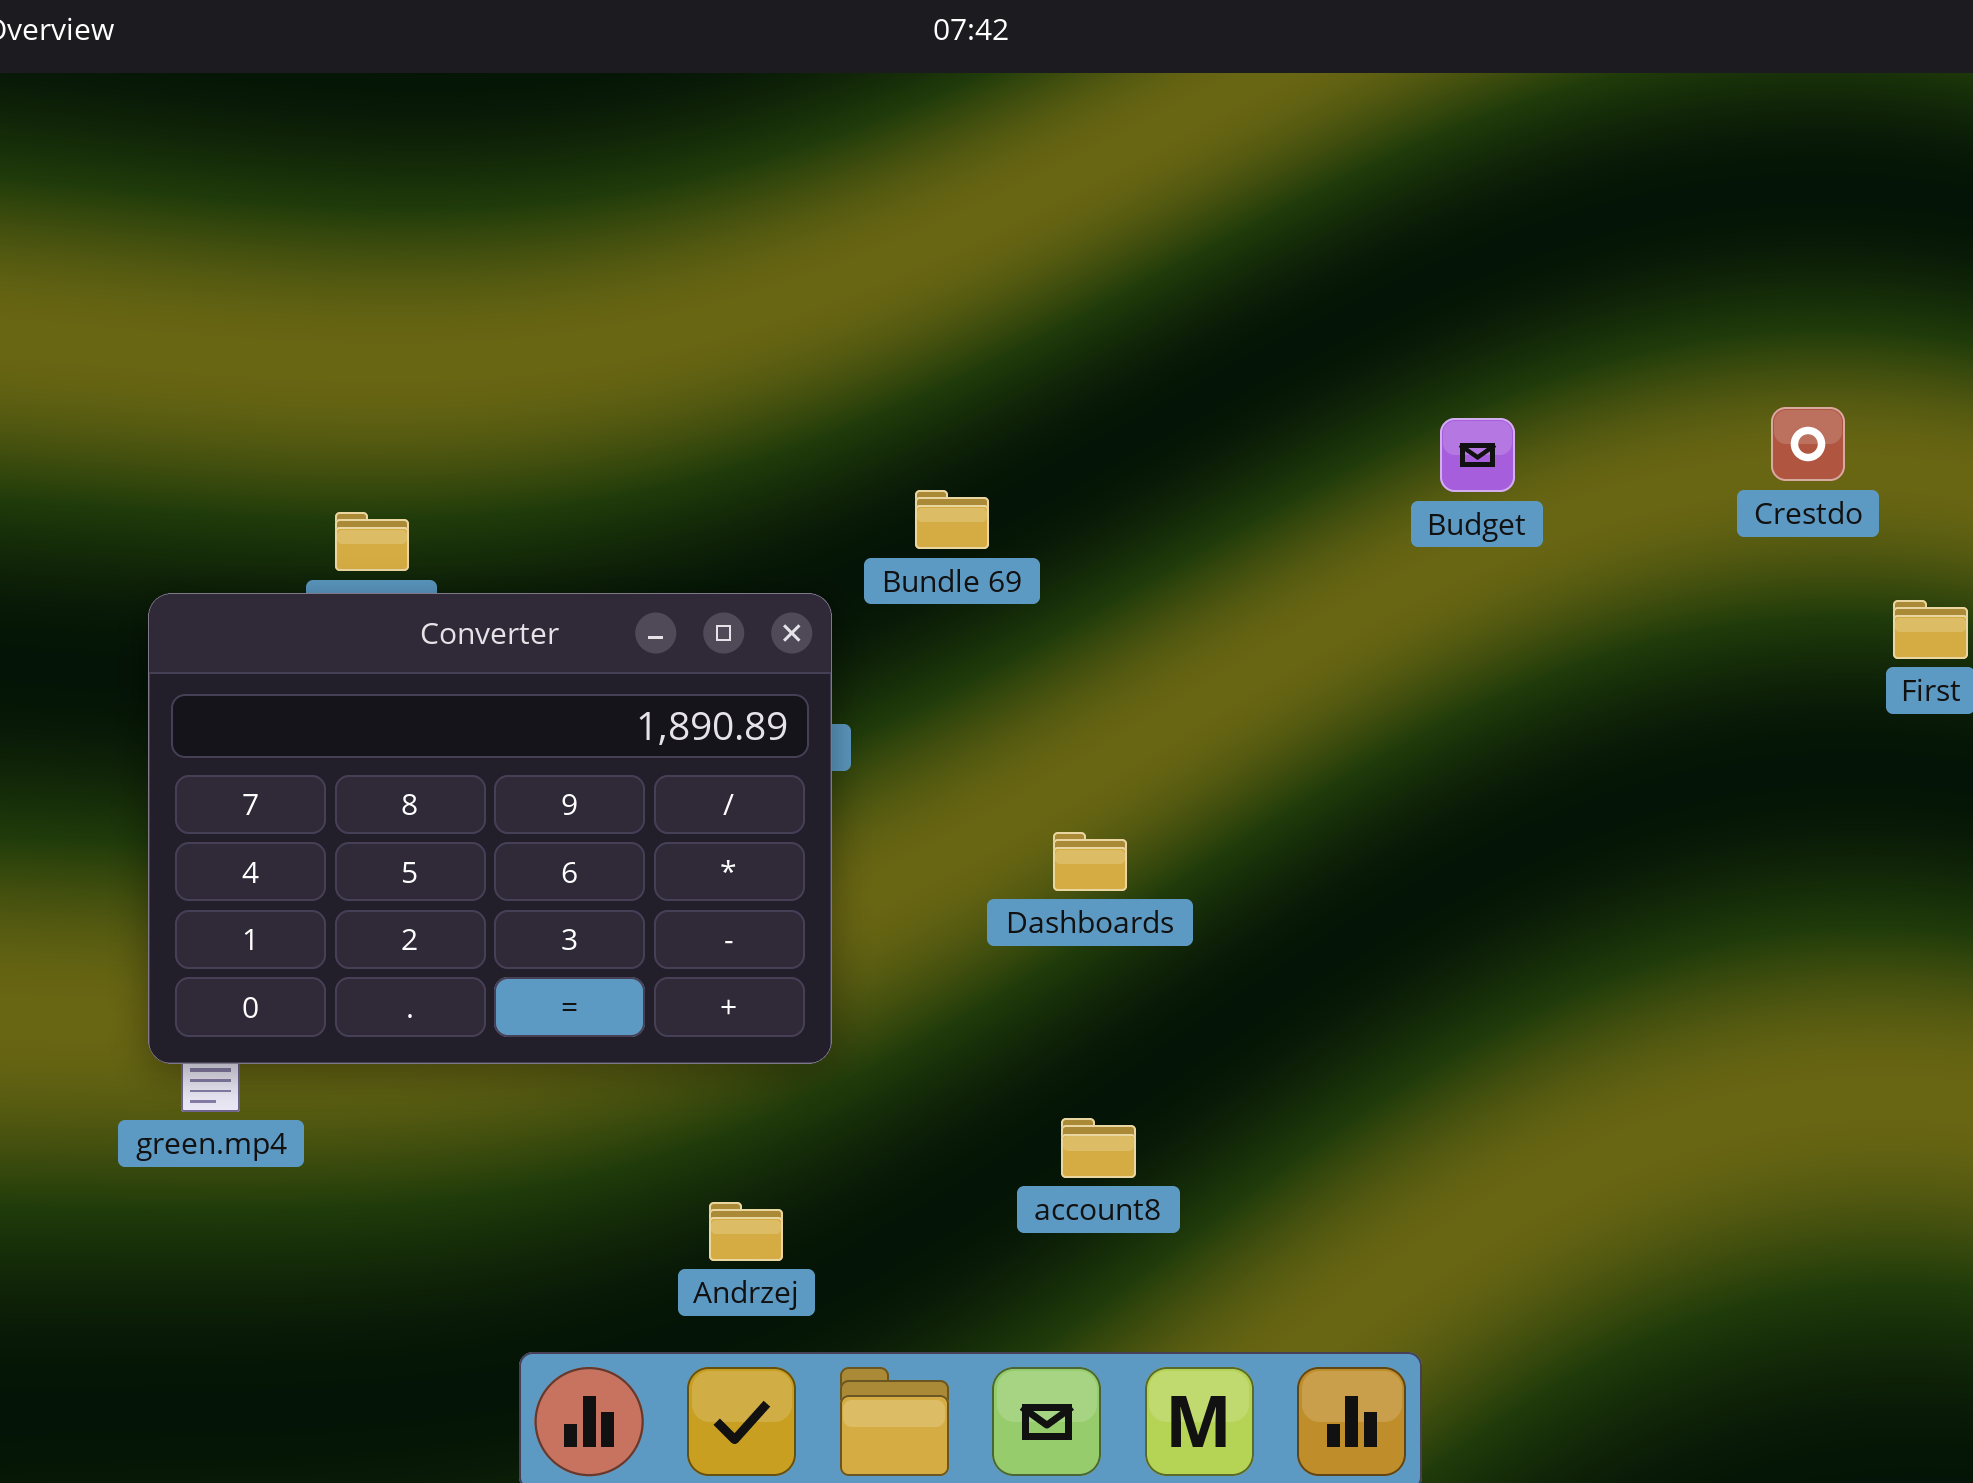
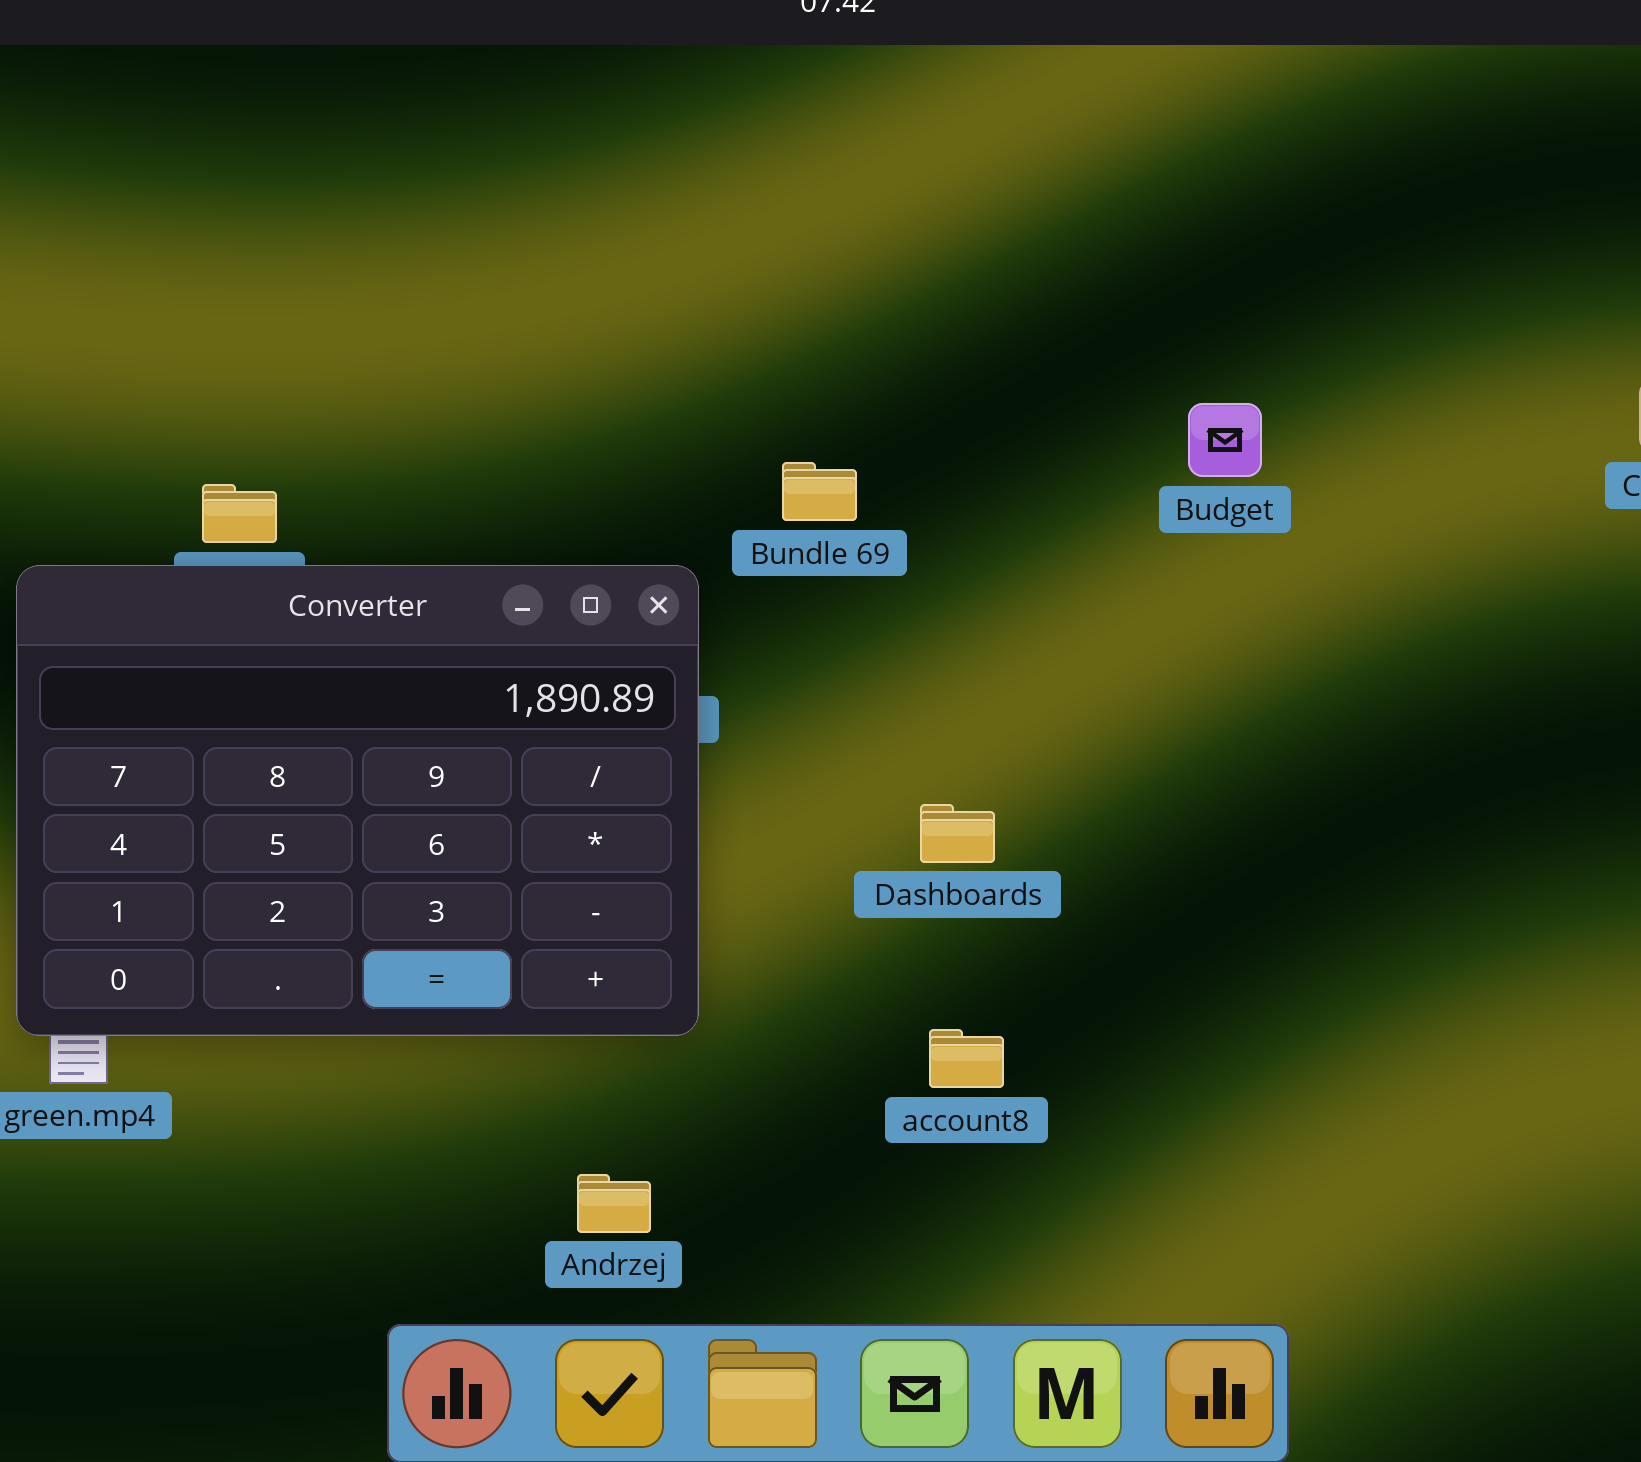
Budget: [1440,418,1515,492] -> [1188,403,1262,477], moved
account8: [1061,1118,1136,1178] -> [929,1029,1004,1088], moved

